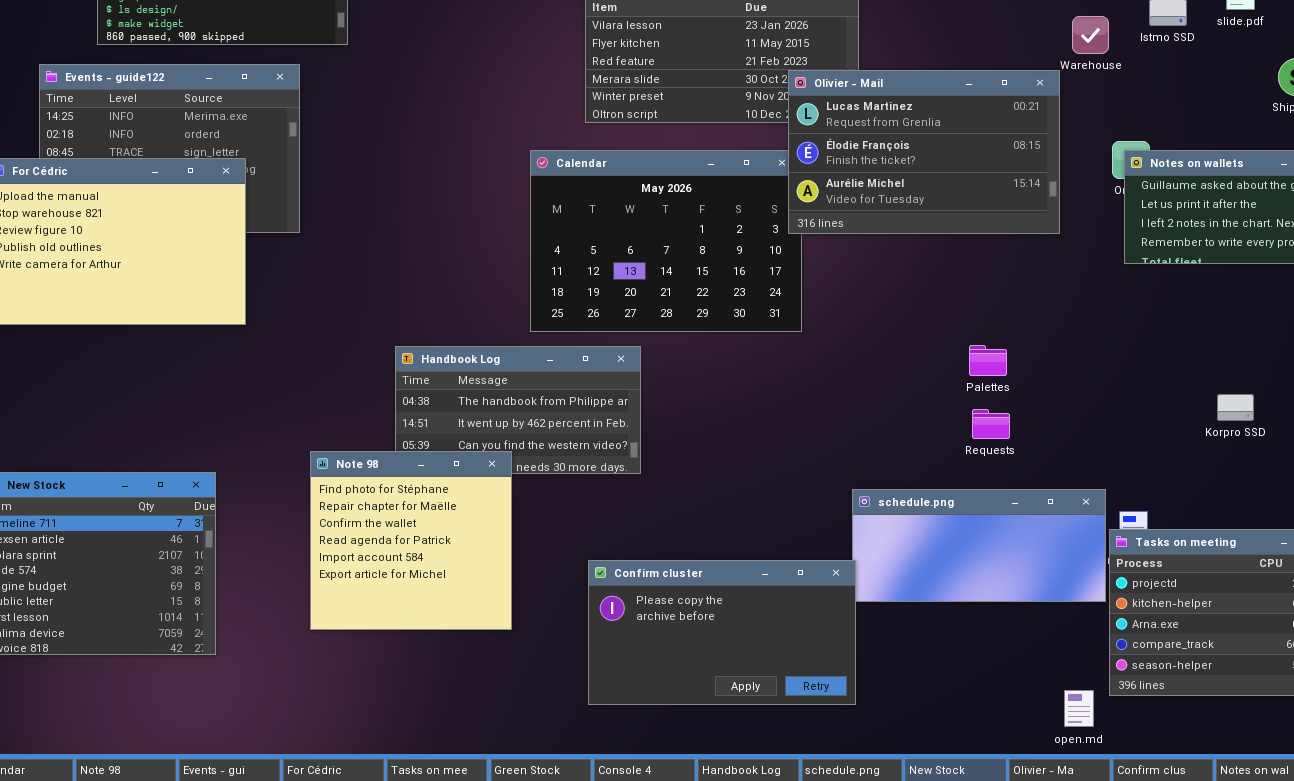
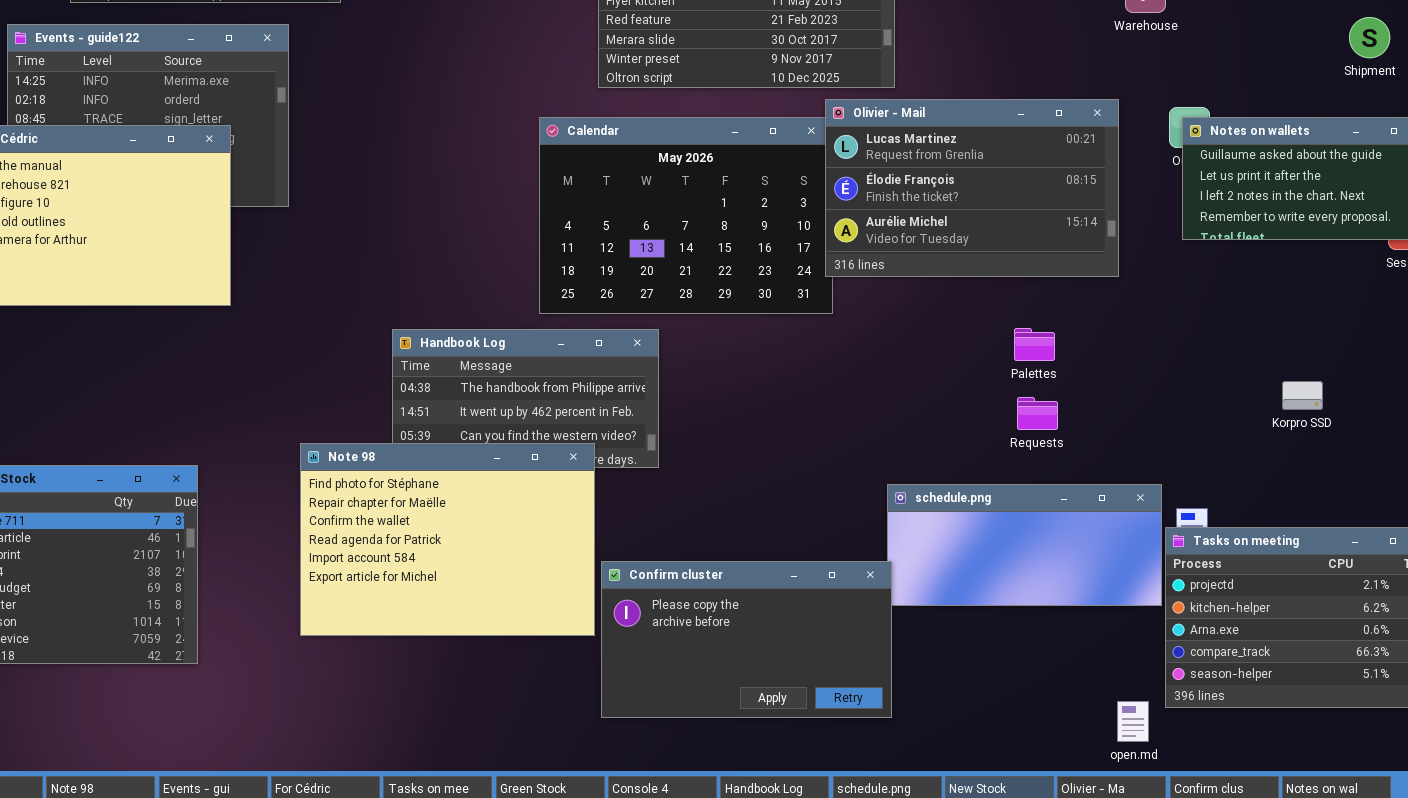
Olivier - Mail: [788,70,1060,234] -> [825,99,1119,277], moved
Note 98: [310,451,512,630] -> [300,443,595,636], resized

